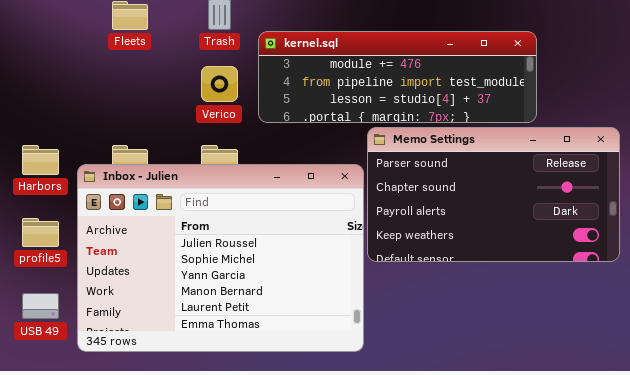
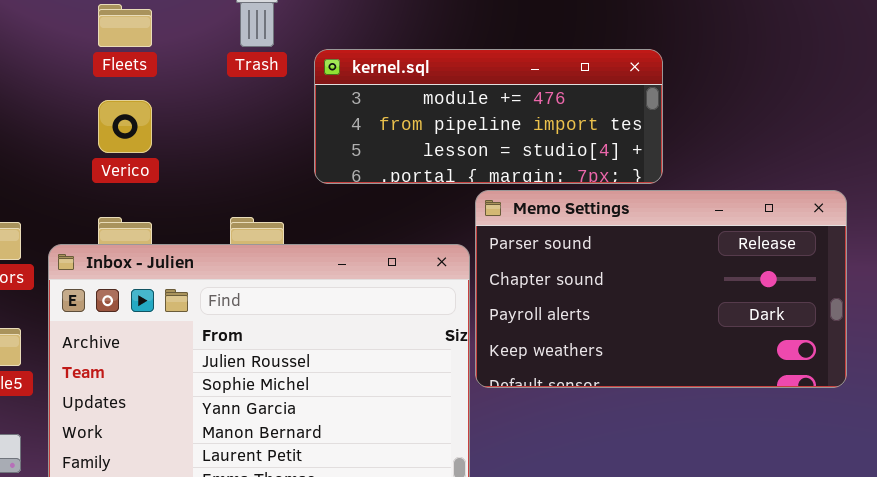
kernel.sql: [258,31,537,123] -> [314,49,663,184], resized
Verico: [201,66,238,102] -> [98,100,152,153], moved

